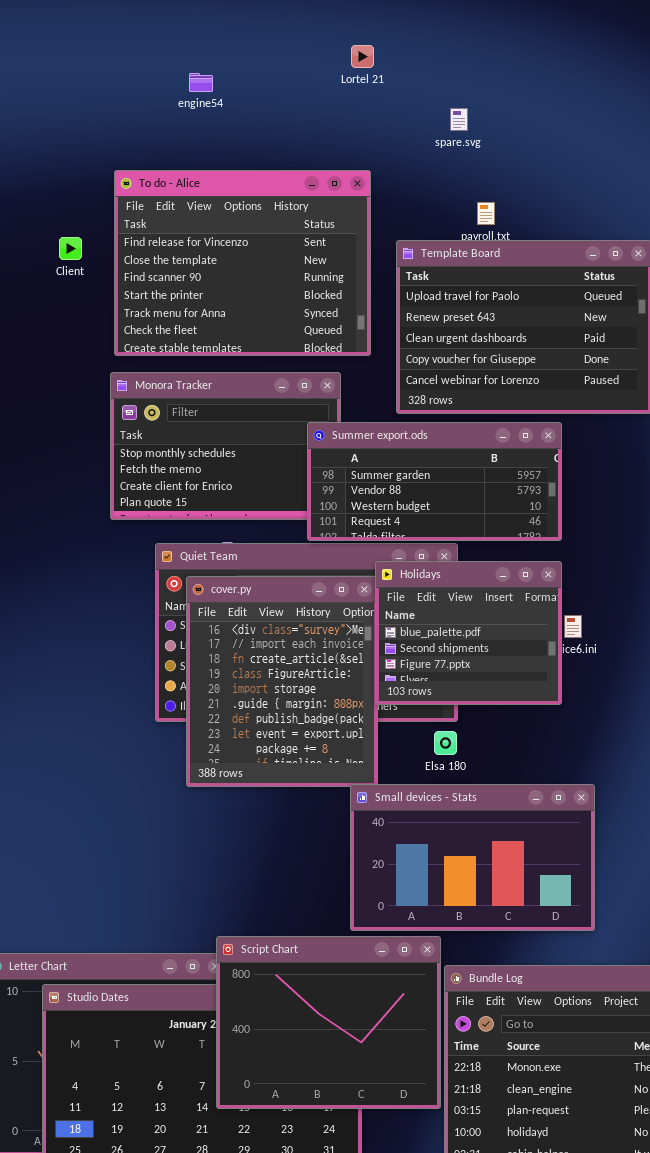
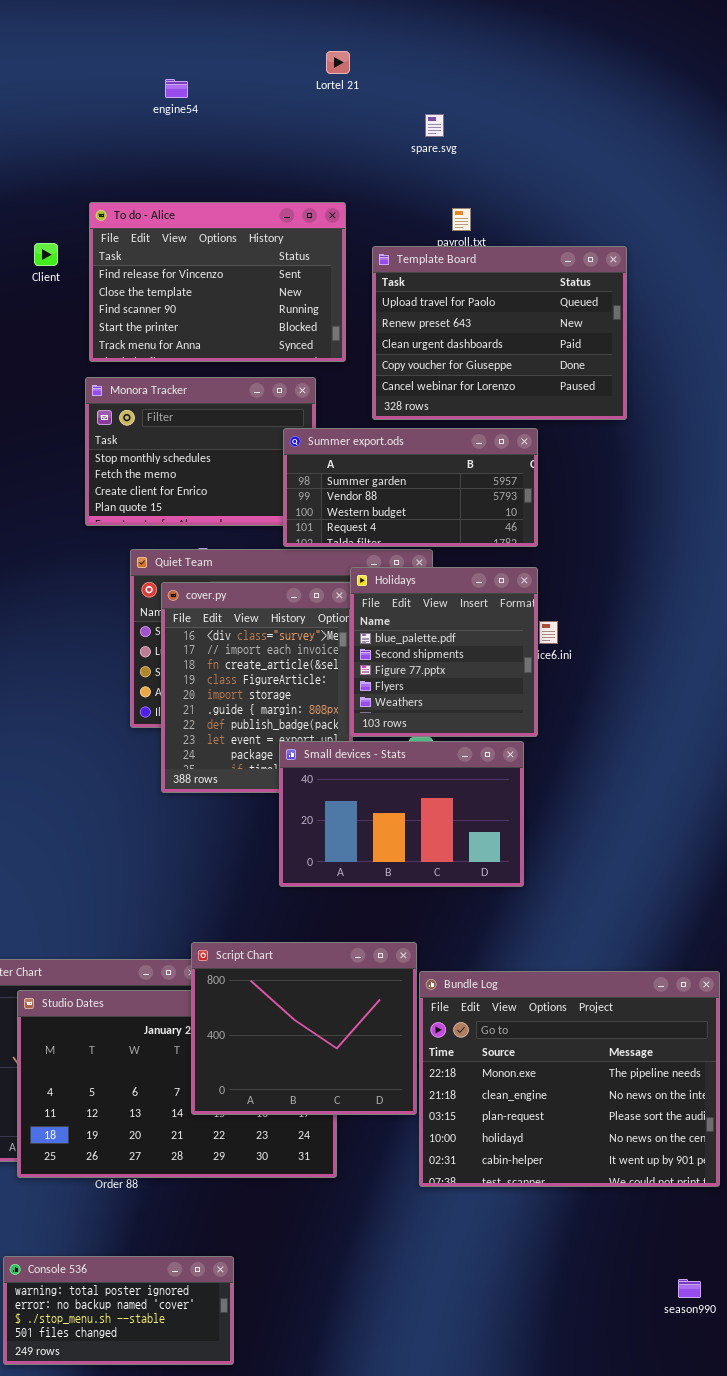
To do - Alice: [114,170,371,356] -> [89,202,346,362], resized
Holidays: [375,561,562,705] -> [350,567,538,737], resized
Small devices - Stats: [350,784,595,931] -> [279,741,524,887], moved

